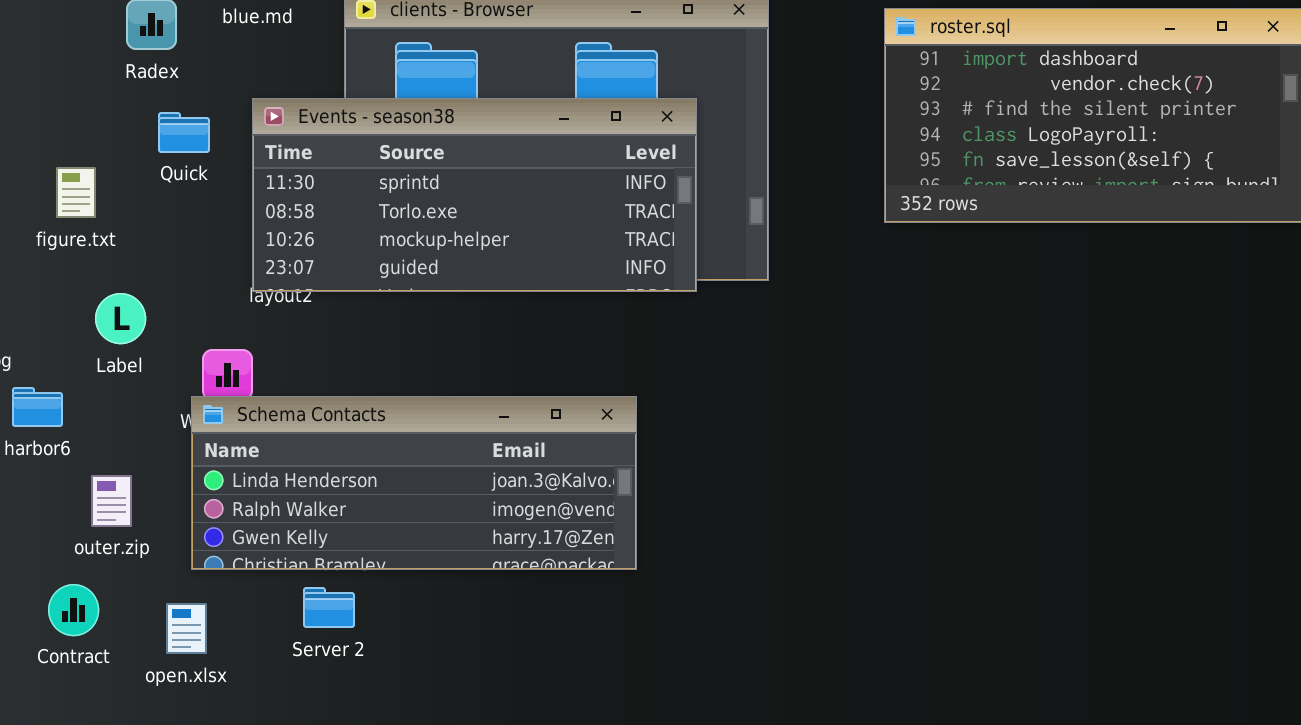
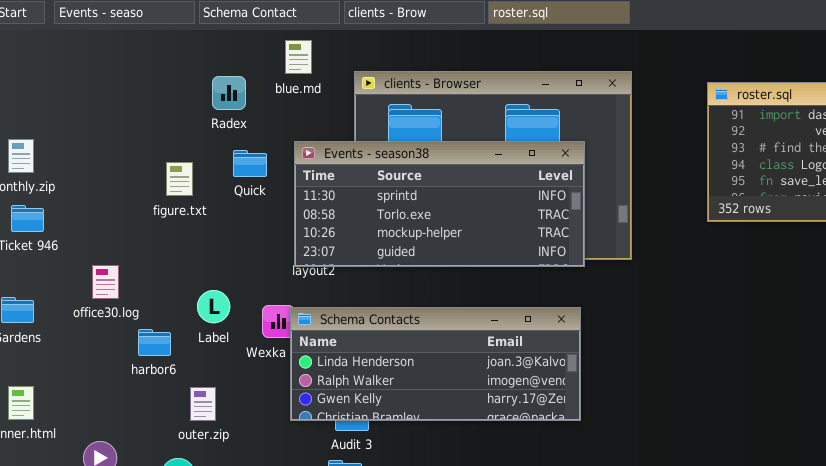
figure.txt: [56,167,96,218] -> [166,162,193,196], moved
Label: [95,293,146,344] -> [197,290,230,323], moved
Schema Contacts: [191,396,637,570] -> [290,307,581,421], moved

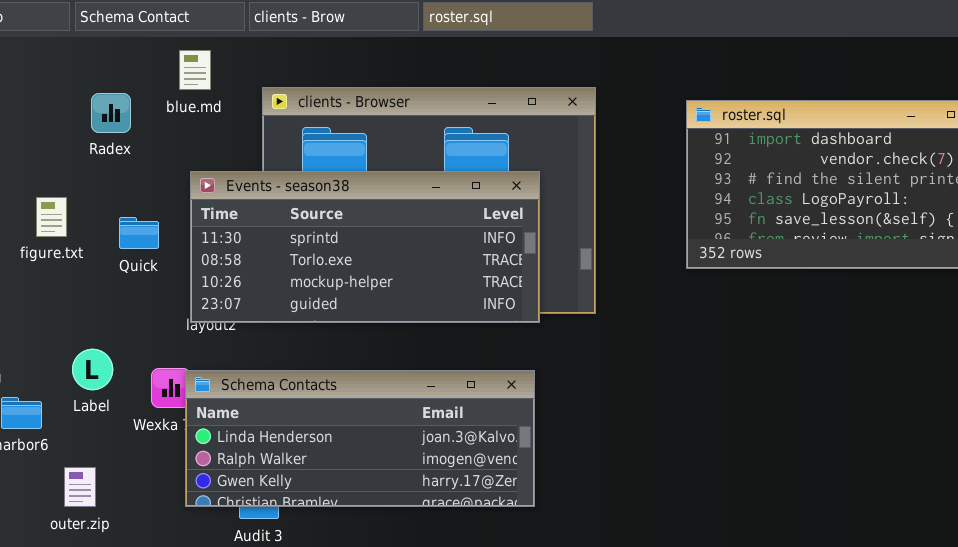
Quick: [233,150,267,177] -> [119,217,159,249], moved

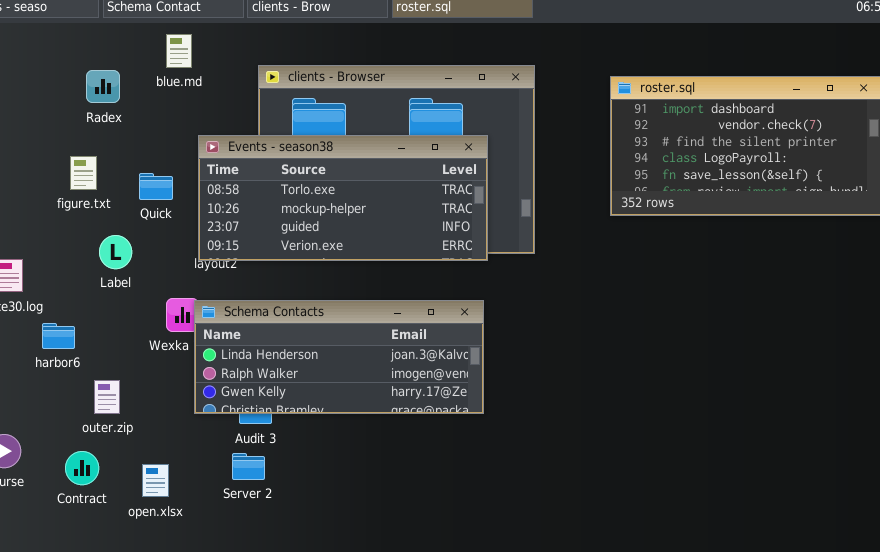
blue.md: [179,50,211,90] -> [166,34,192,68], moved
Radex: [91,93,131,133] -> [86,70,120,103], moved
Events - season38: [190,171,540,323] -> [198,135,488,261], scrolled down 1 row
Label: [72,349,113,390] -> [99,235,132,269], moved

